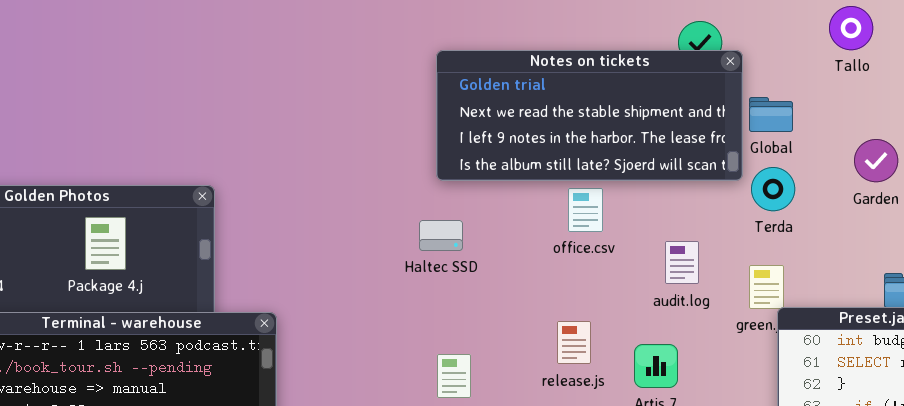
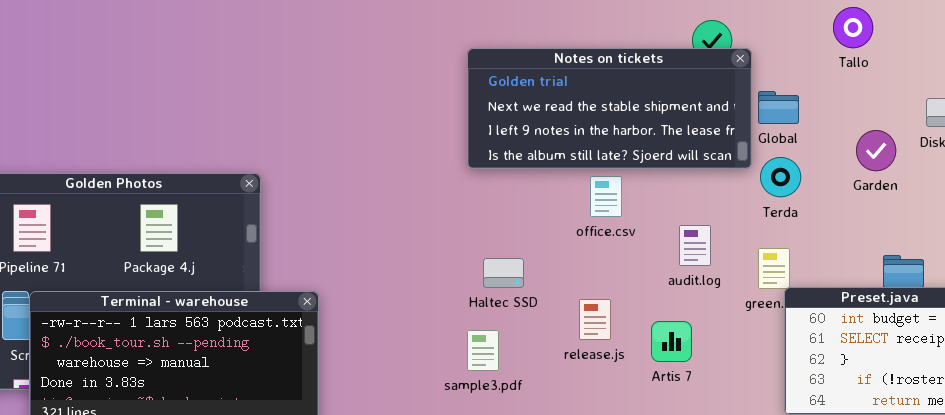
Haltec SSD: [419,220,463,251] -> [483,258,524,288], moved

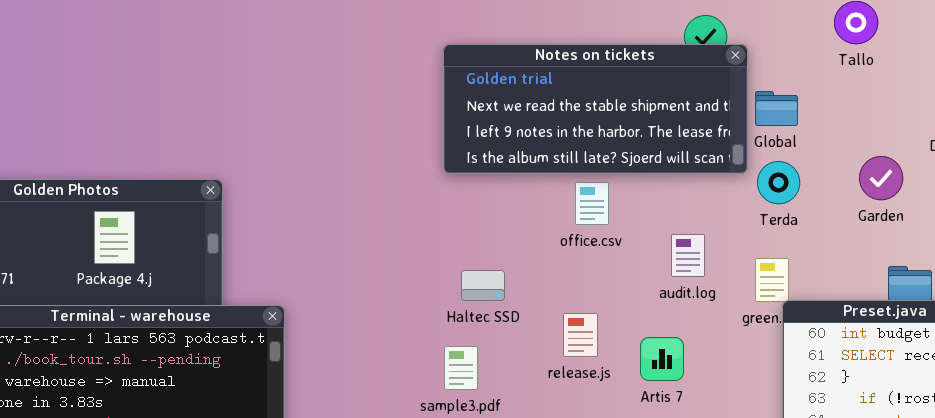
Garden: [856,130,896,171] -> [859,156,903,200], moved

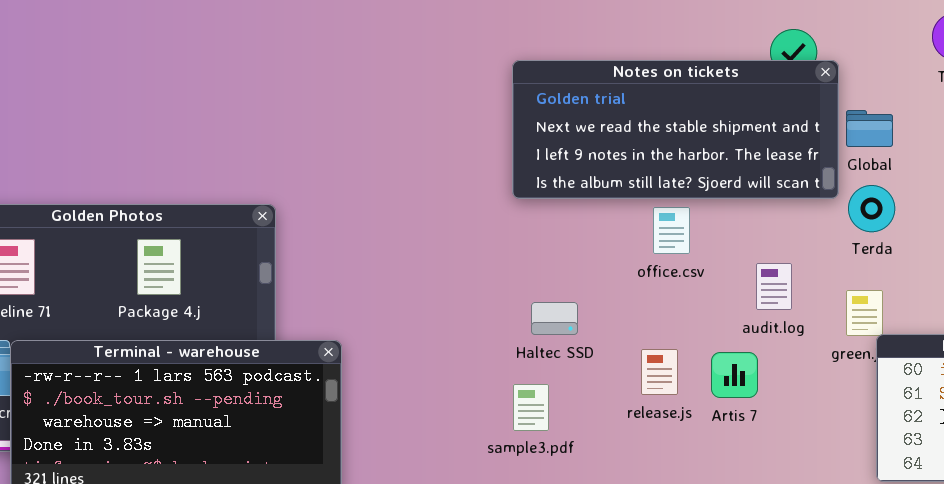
Artis 7: [640,337,684,381] -> [711,352,758,398], moved

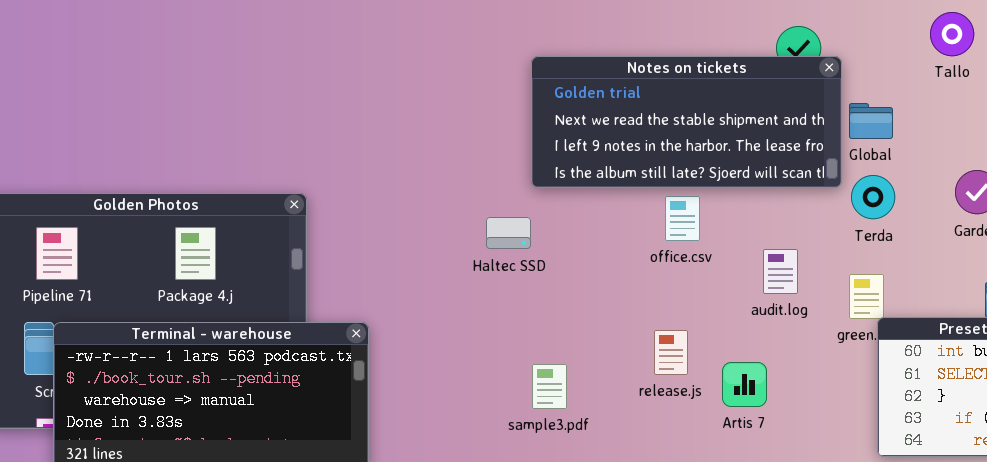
Haltec SSD: [531,302,578,335] -> [486,217,531,249], moved
Artis 7: [711,352,758,398] -> [722,362,767,407], moved

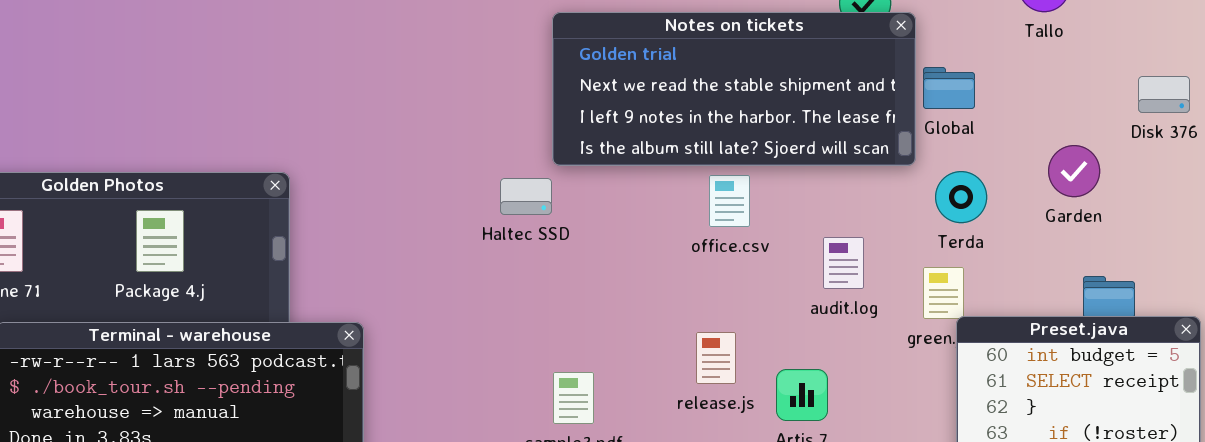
Terda: [851,175,895,219] -> [935,171,987,223], moved
Haltec SSD: [486,217,531,249] -> [500,178,552,215], moved

